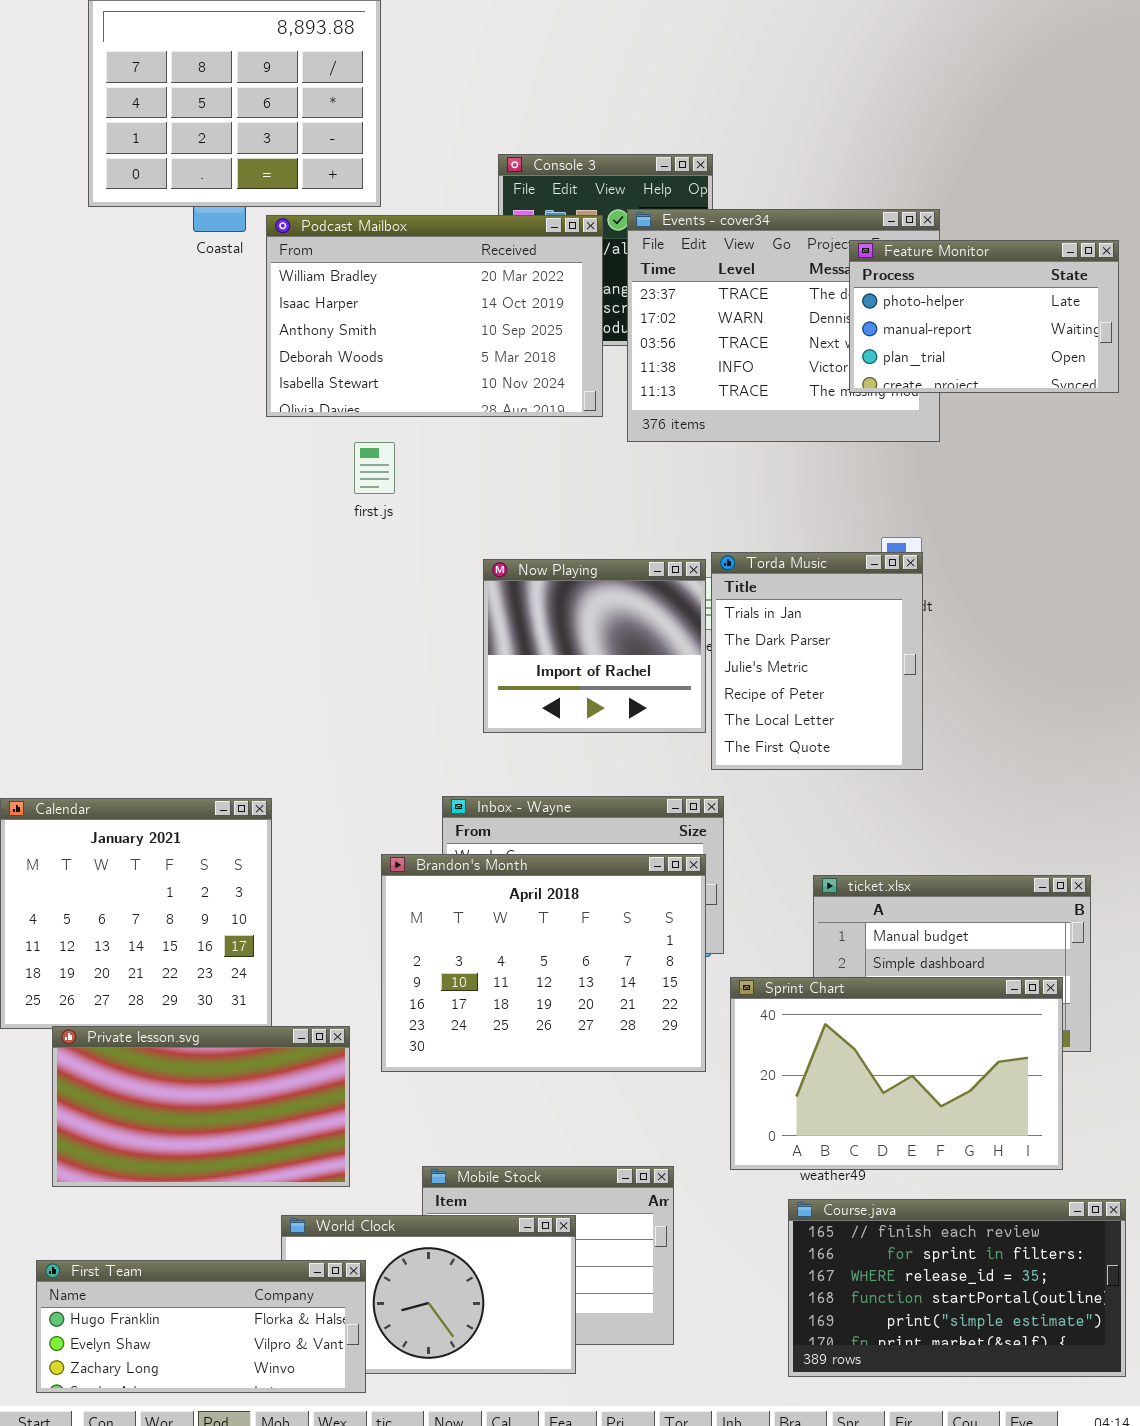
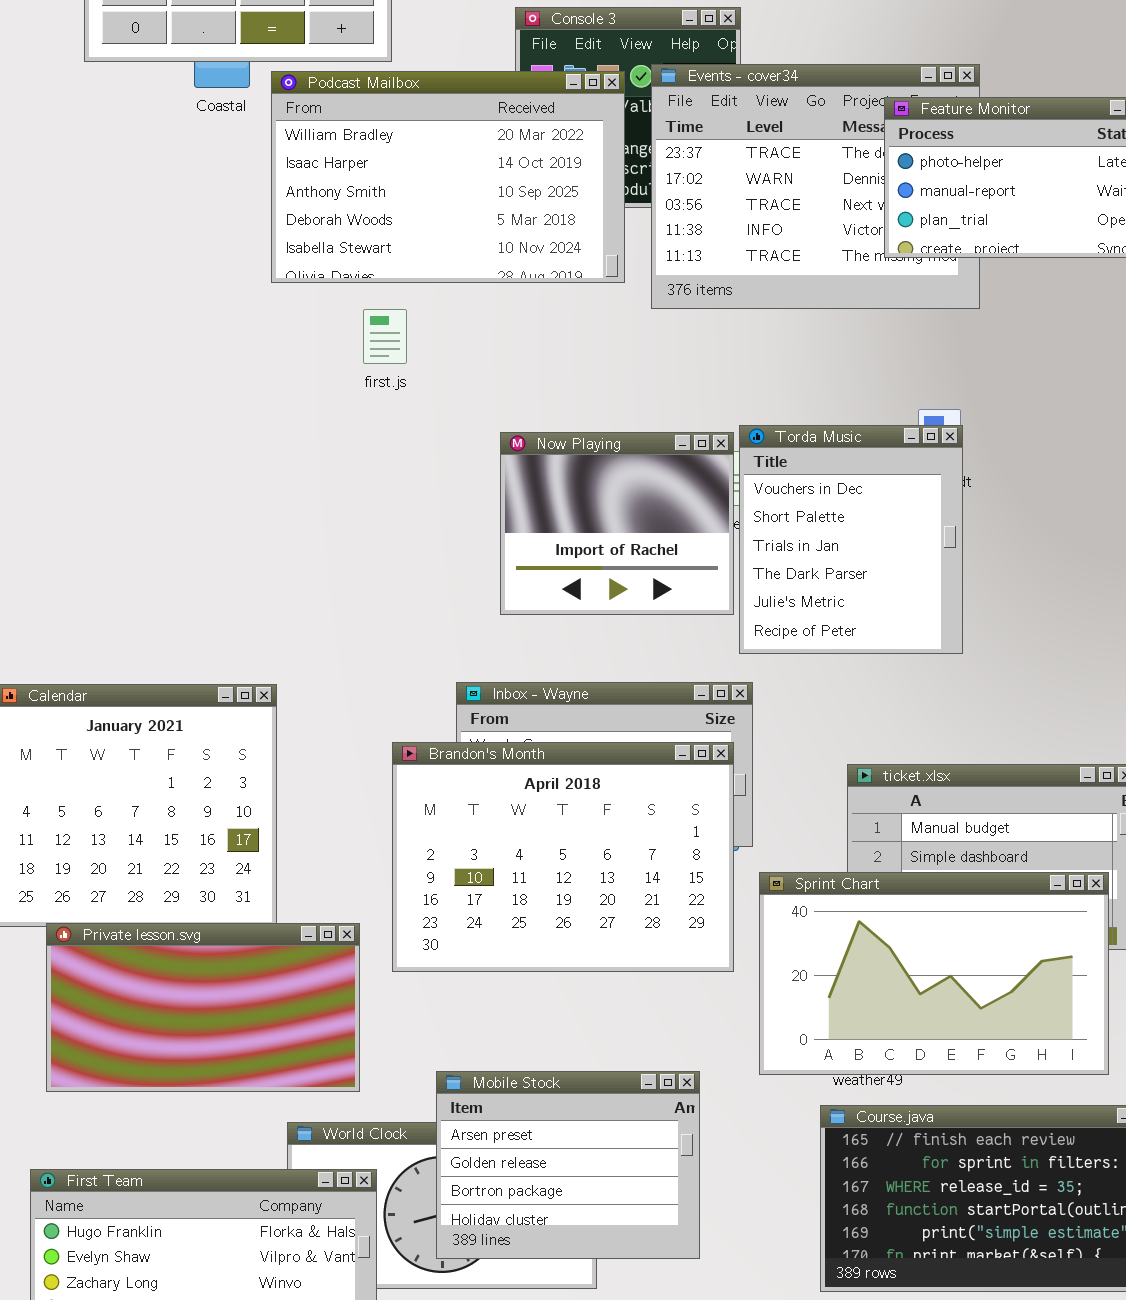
Torda Music: [711,552,923,770] -> [739,425,963,654], scrolled up 2 rows
Mobile Stock: [422,1166,674,1345] -> [436,1071,700,1259], raised

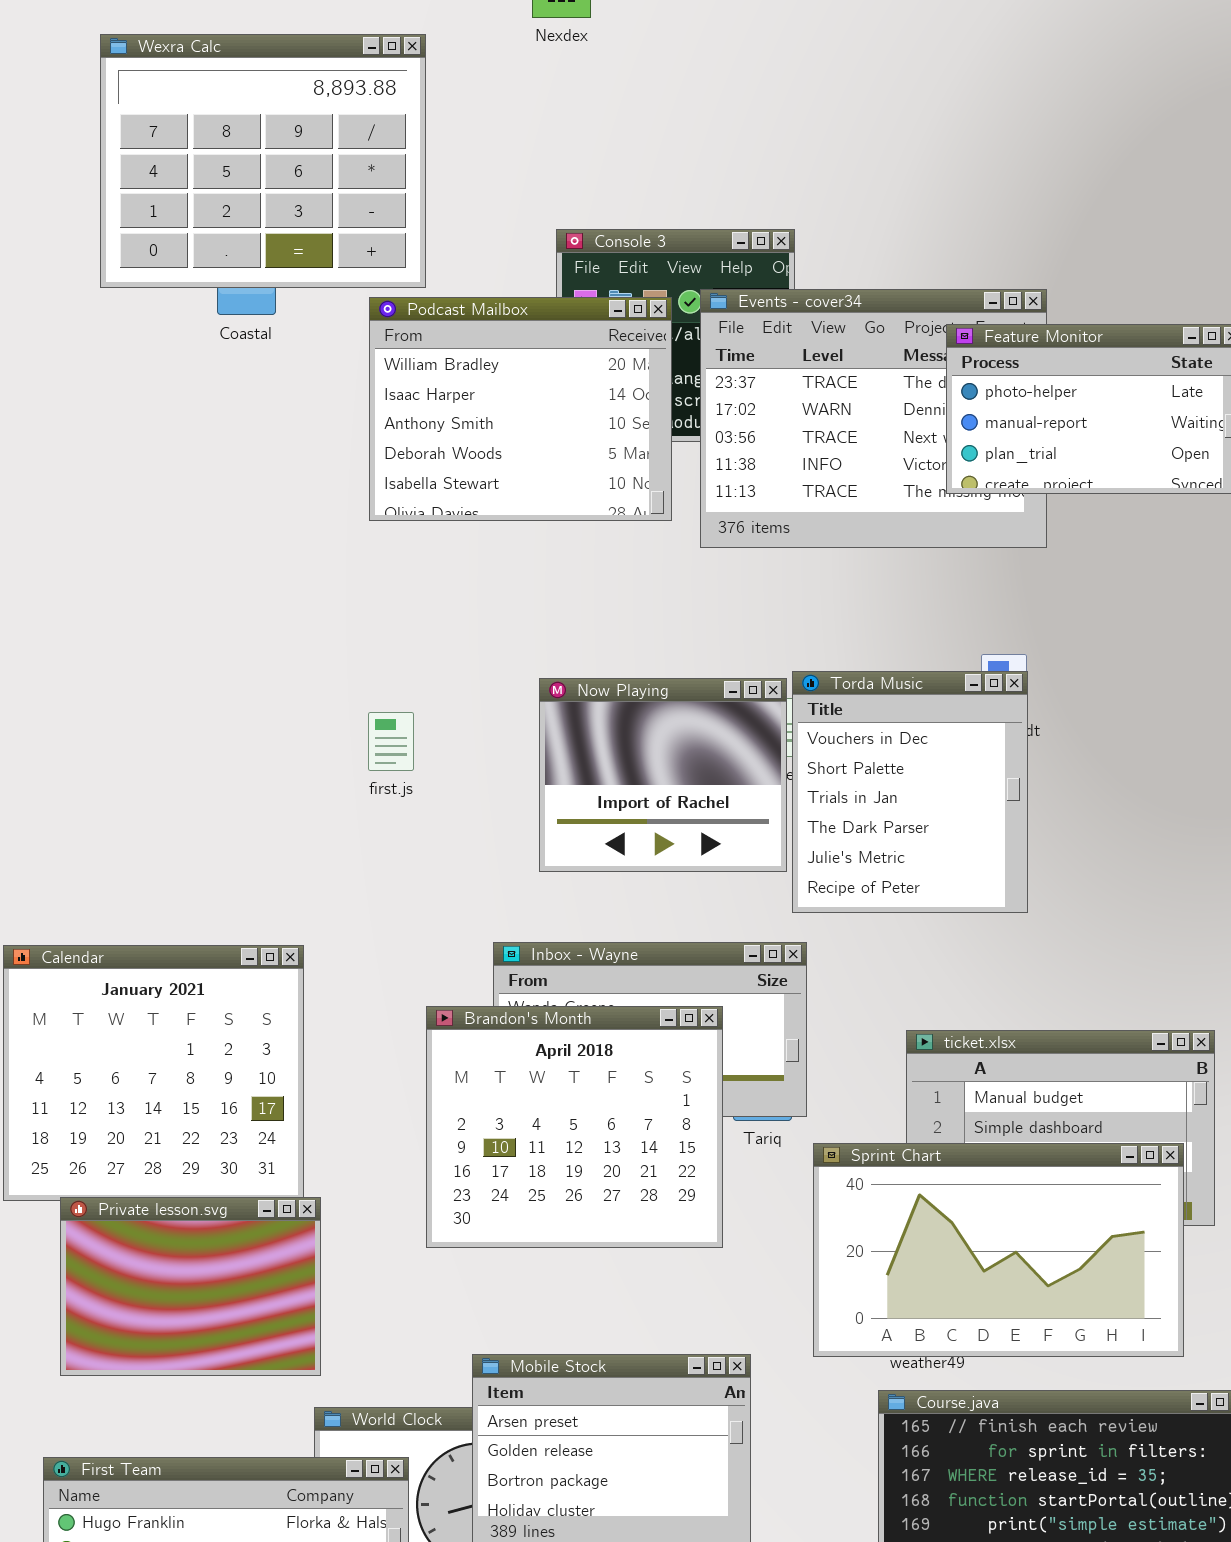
Podcast Mailbox: [271,71,625,283] -> [369,297,672,521], resized
first.js: [363,309,407,364] -> [368,712,414,771], moved
Brandon's Month: [392,742,734,972] -> [426,1006,723,1248], resized
Private lesson.svg: [46,923,360,1092] -> [60,1197,321,1376], resized

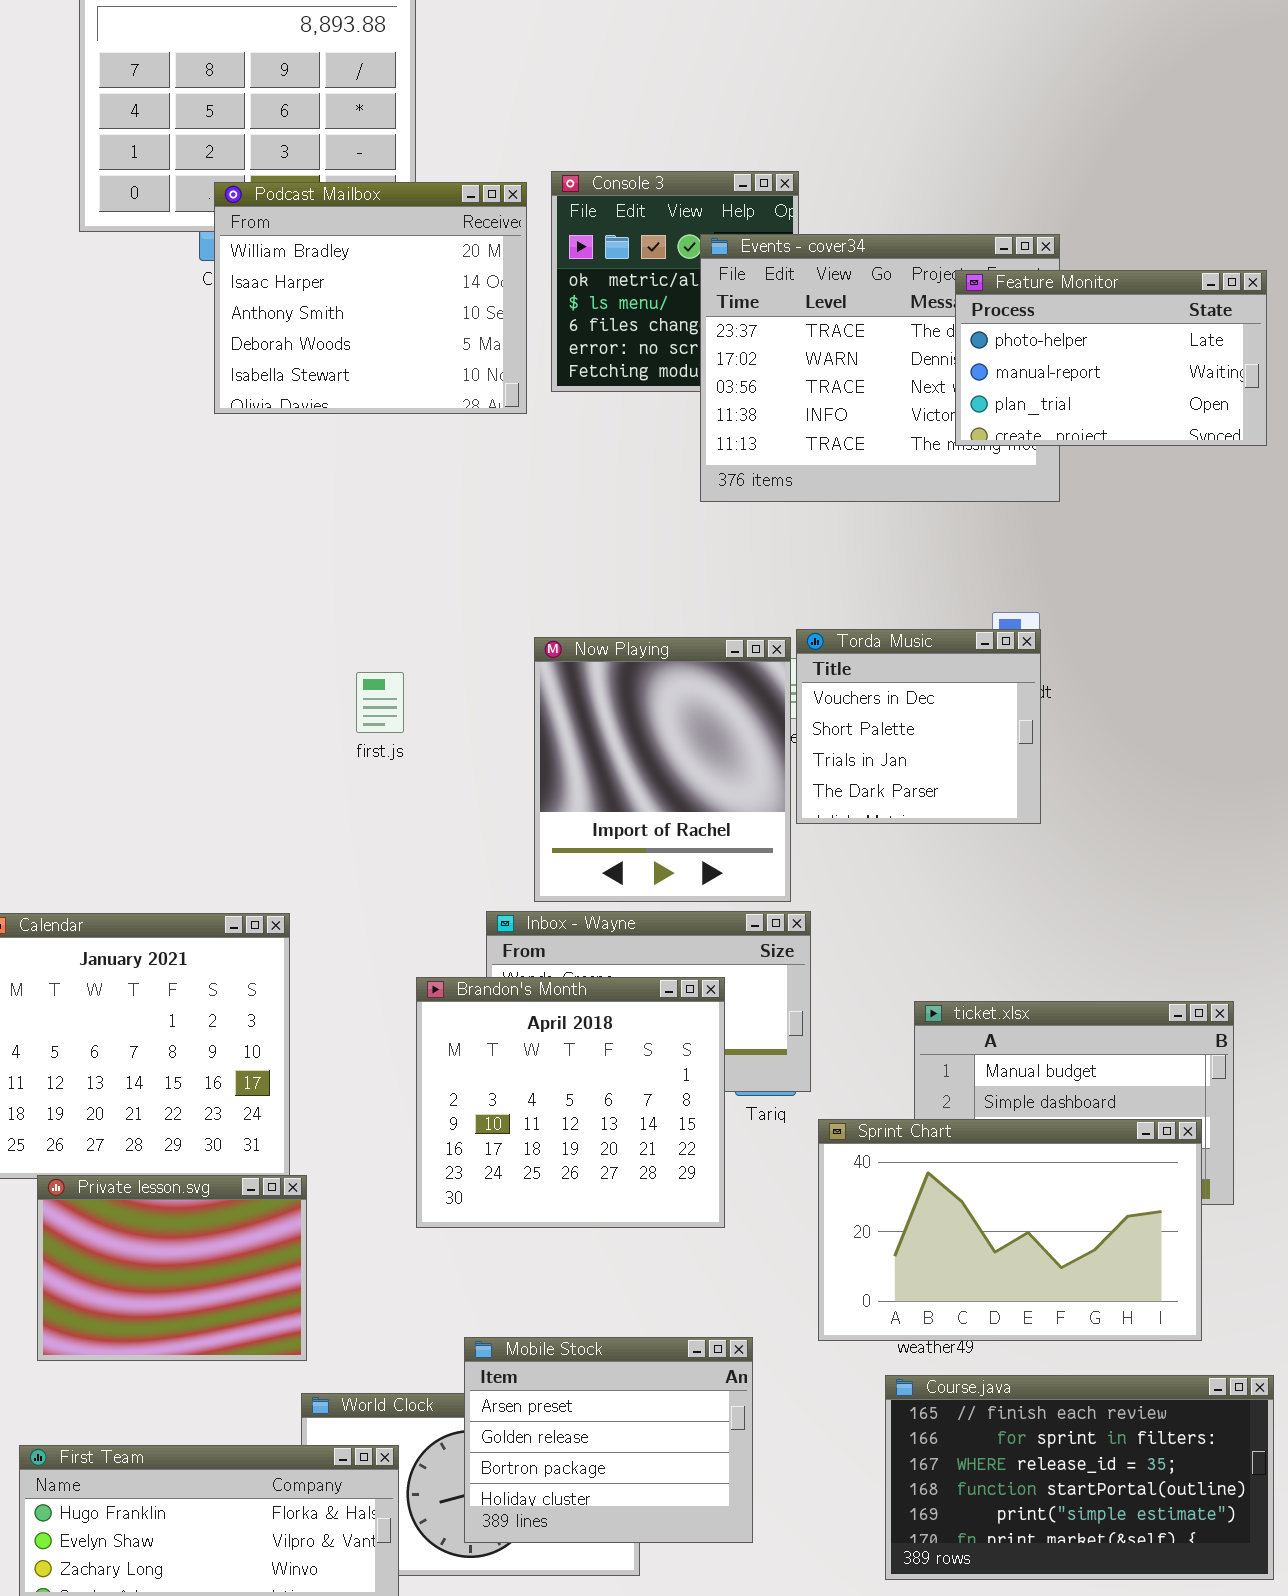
Podcast Mailbox: [369,297,672,521] -> [214,182,527,414], moved
Torda Music: [792,671,1028,913] -> [796,629,1041,824], resized
Now Playing: [539,678,787,872] -> [534,637,791,902], resized

